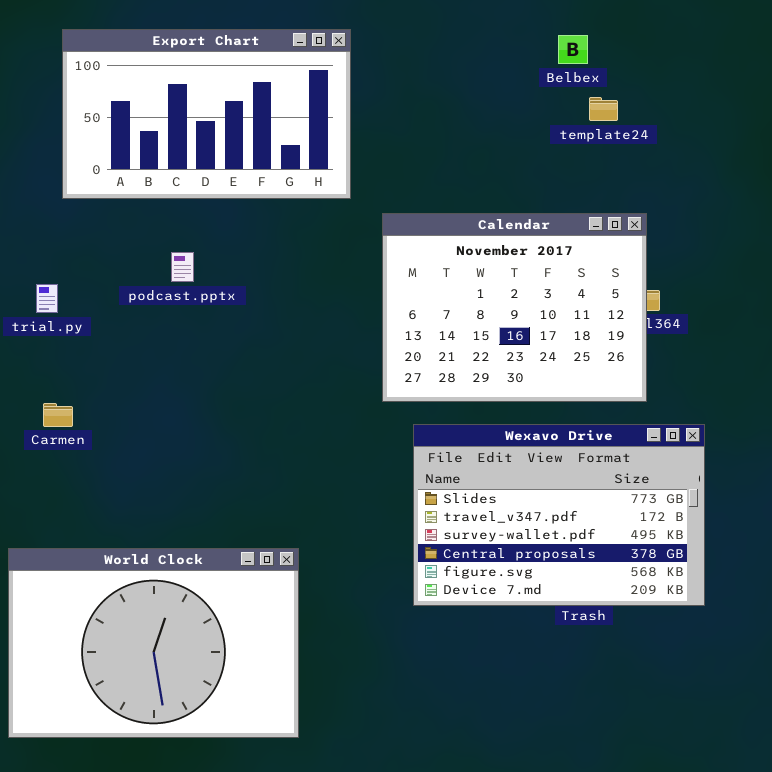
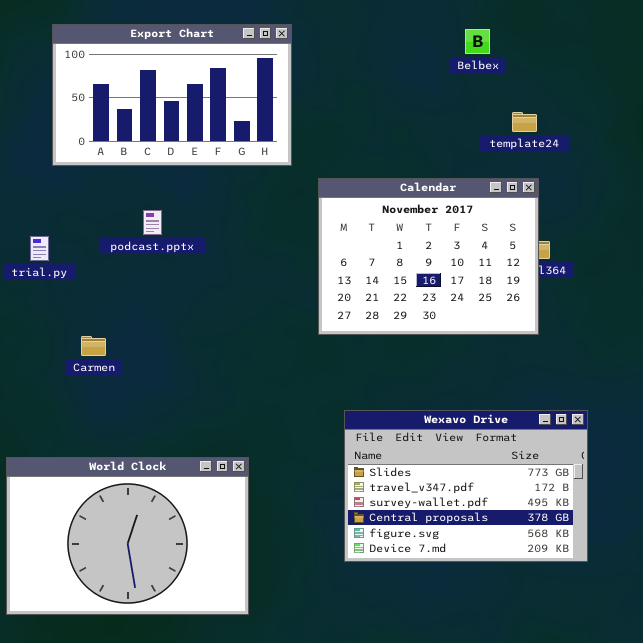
template24: [589,97,618,121] -> [512,112,537,132], moved
Carmen: [43,403,73,427] -> [81,336,106,356], moved
Wexavo Drive: [413,424,705,606] -> [344,410,588,562], moved

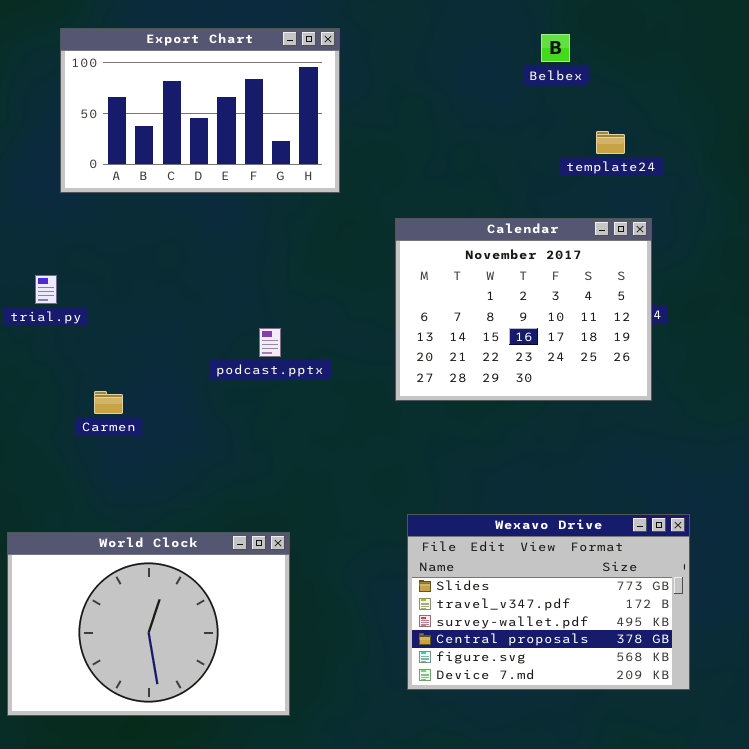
Calendar: [318,178,539,335] -> [395,218,652,401], moved
podcast.pptx: [143,210,162,235] -> [259,328,281,357], moved
Wexavo Drive: [344,410,588,562] -> [407,514,690,690], moved

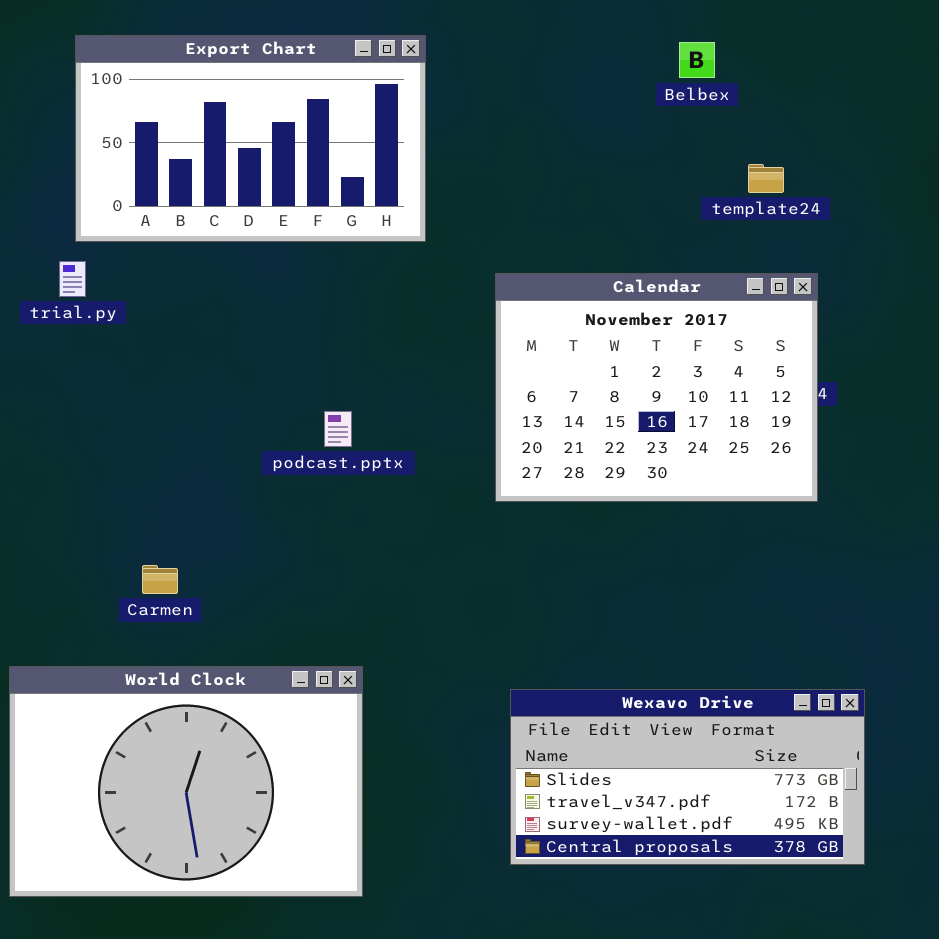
trial.py: [35,275,57,304] -> [59,261,86,297], moved
Carmen: [94,391,123,414] -> [142,565,178,594], moved
Wexavo Drive: [407,514,690,690] -> [510,689,865,865], resized

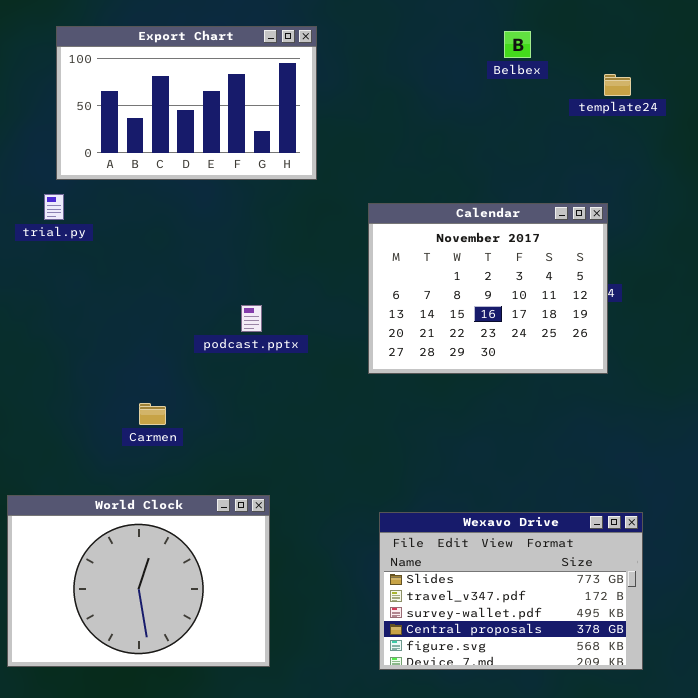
template24: [748,164,784,193] -> [604,74,631,96], moved
Carmen: [142,565,178,594] -> [139,403,166,425], moved
Wexavo Drive: [510,689,865,865] -> [379,512,643,670], resized

